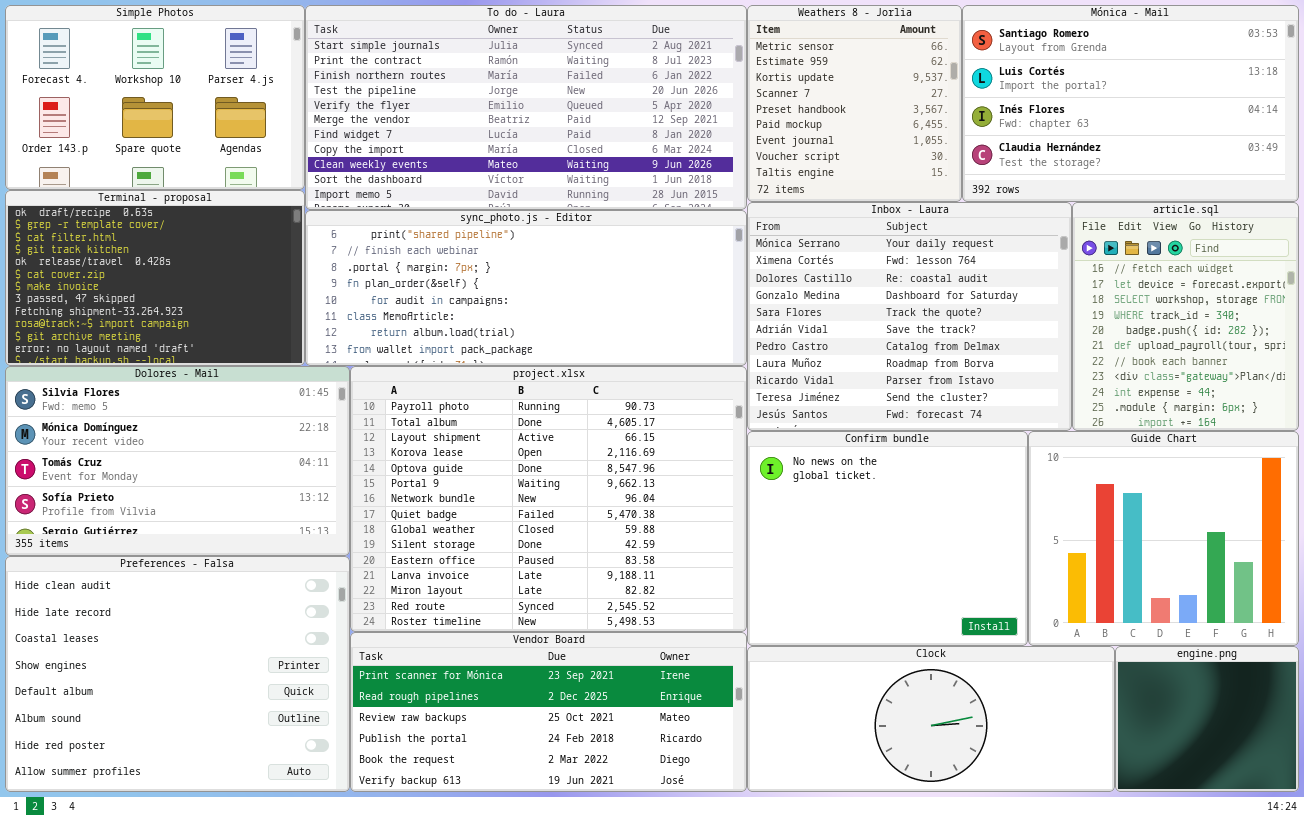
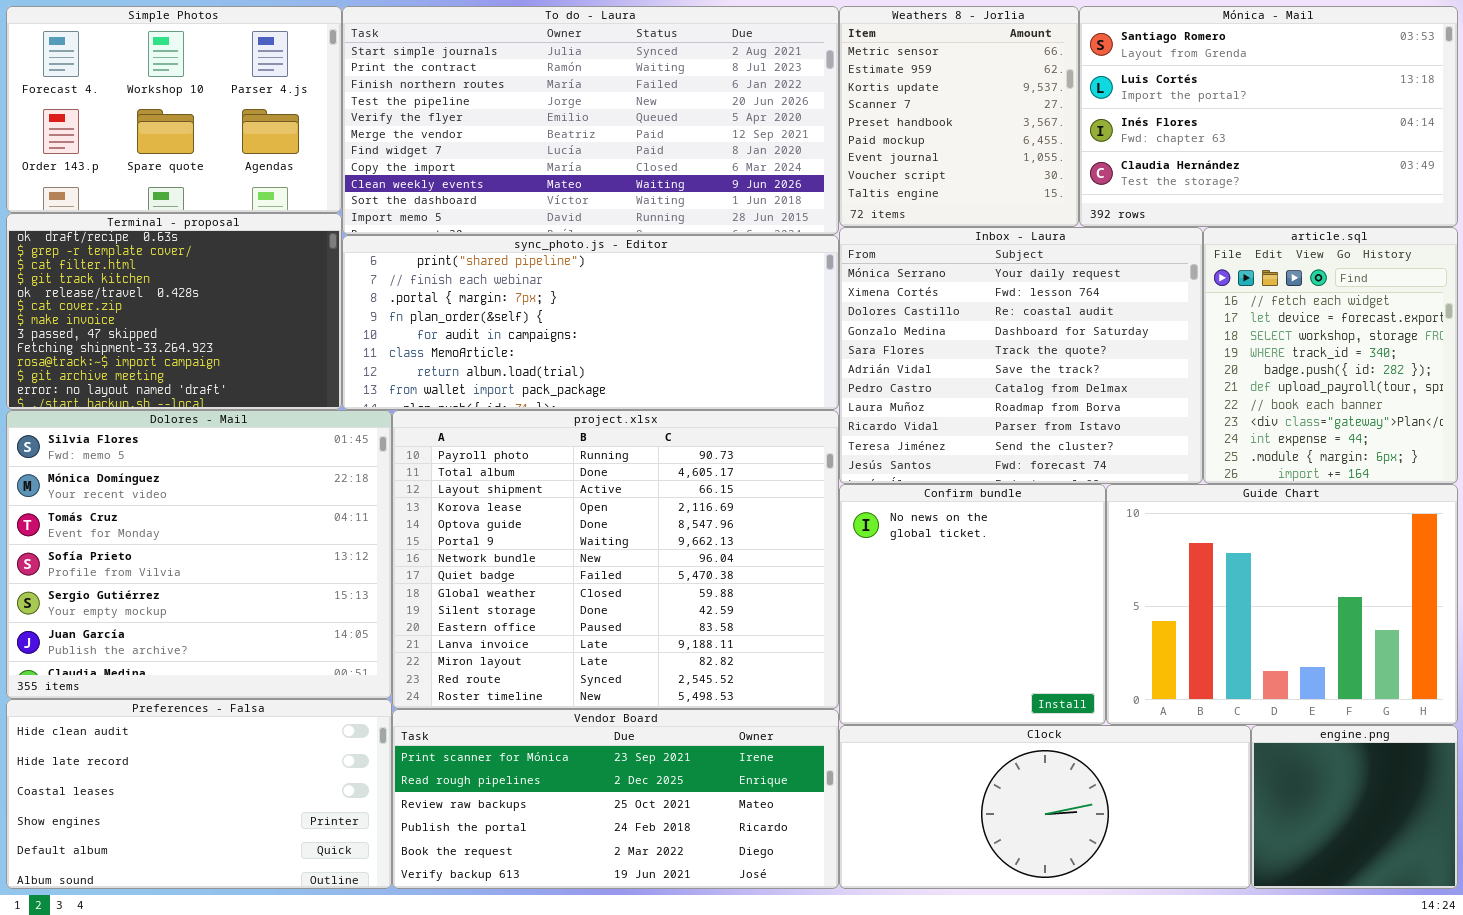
Dolores - Mail: [5,366,350,556] -> [6,410,392,699], resized
Confirm bundle: [747,431,1028,646] -> [839,484,1106,725], resized
Guide Chart: [1028,431,1299,646] -> [1106,484,1458,725], resized
Preferences - Falsa: [5,556,350,792] -> [6,699,392,889], resized

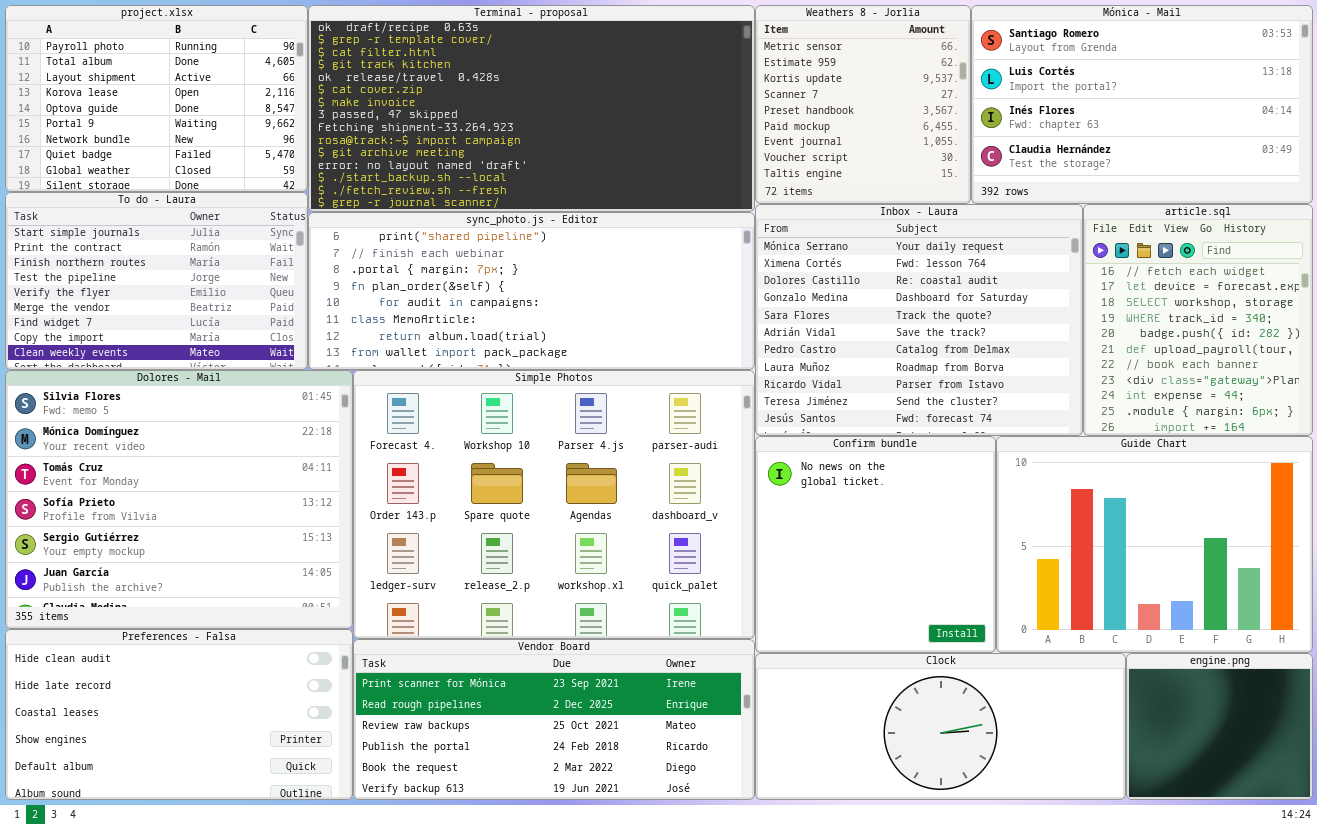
Simple Photos: [6,6,342,213] -> [353,370,755,639], moved, resized
To do - Laura: [342,6,839,235] -> [5,192,308,370], moved, resized
Terminal - proposal: [6,213,342,410] -> [308,5,755,212], moved, resized
project.xlsx: [392,410,839,709] -> [5,5,308,192], moved, resized

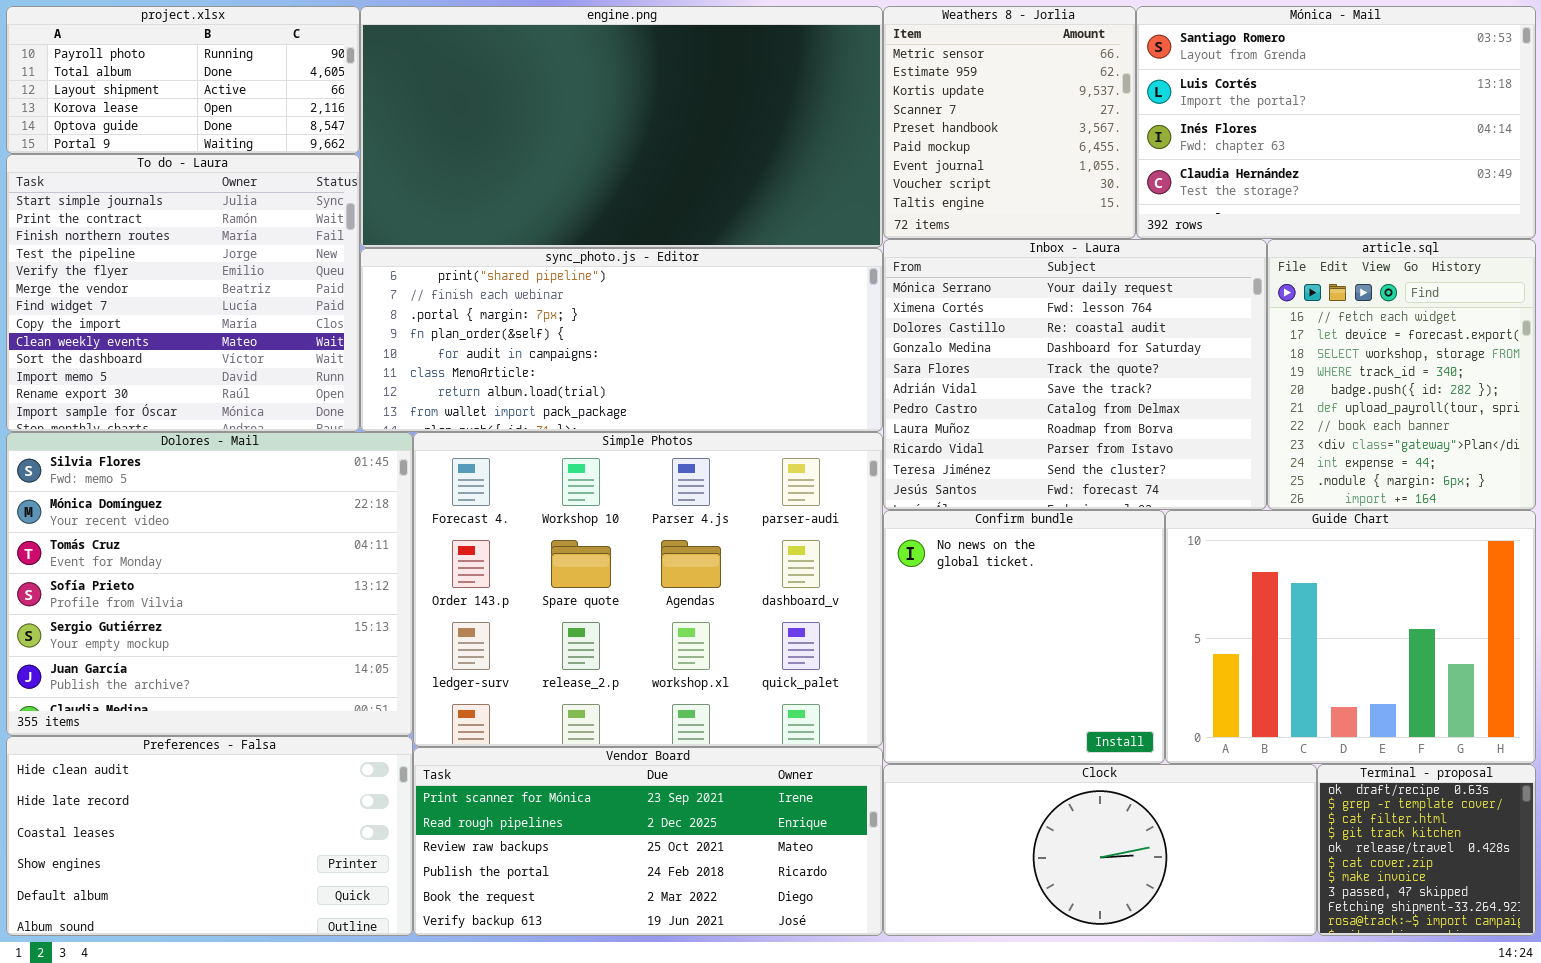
project.xlsx: [5,5,308,192] -> [6,6,360,154], resized
Terminal - proposal: [308,5,755,212] -> [1317,764,1536,936], moved, resized
To do - Laura: [5,192,308,370] -> [6,154,360,432], resized
engine.png: [1126,653,1313,800] -> [360,6,883,248], moved, resized

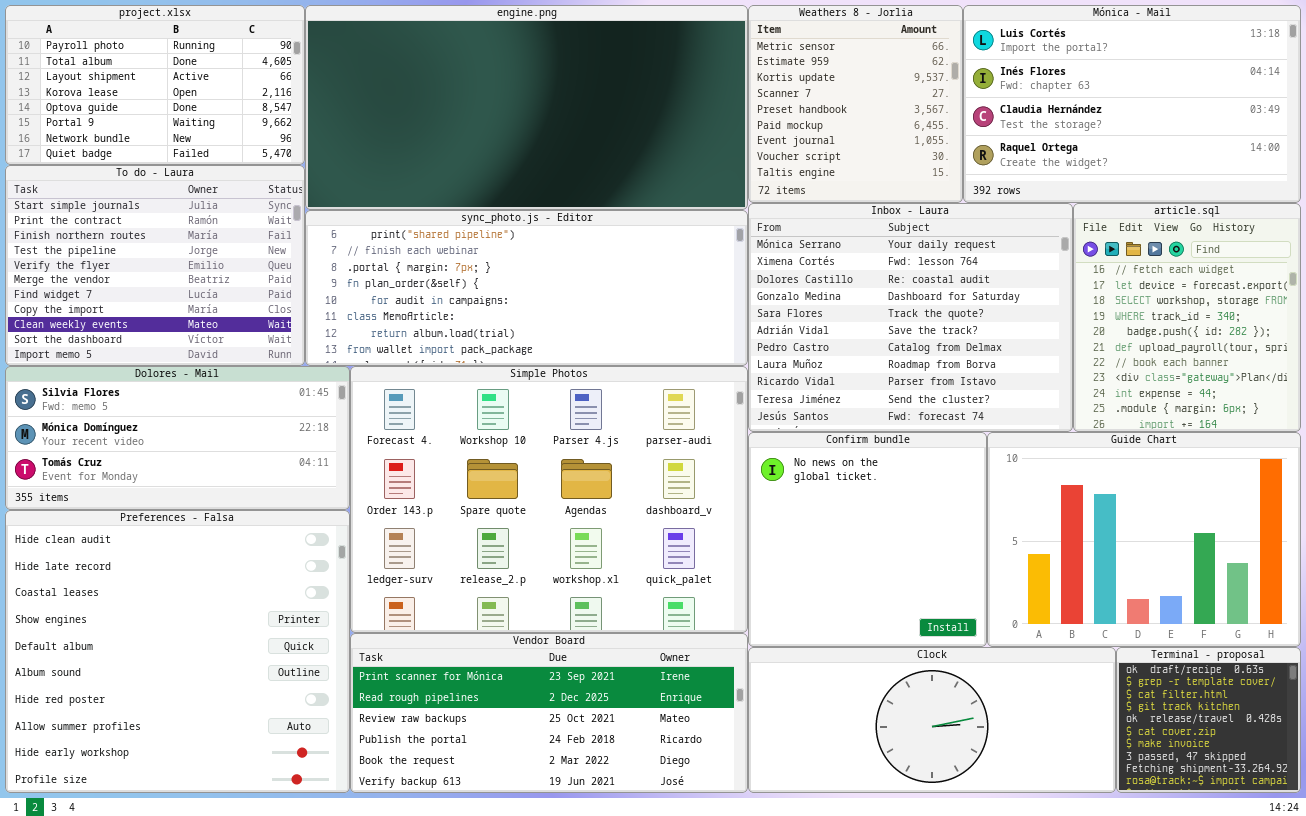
project.xlsx: [6,6,360,154] -> [5,5,305,165], resized
Mónica - Mail: [1136,6,1536,239] -> [963,5,1301,203], scrolled down 1 row
To do - Laura: [6,154,360,432] -> [5,165,305,366], resized
Dolores - Mail: [6,432,413,736] -> [5,366,350,510], resized
Preferences - Falsa: [6,736,413,936] -> [5,510,350,793], resized

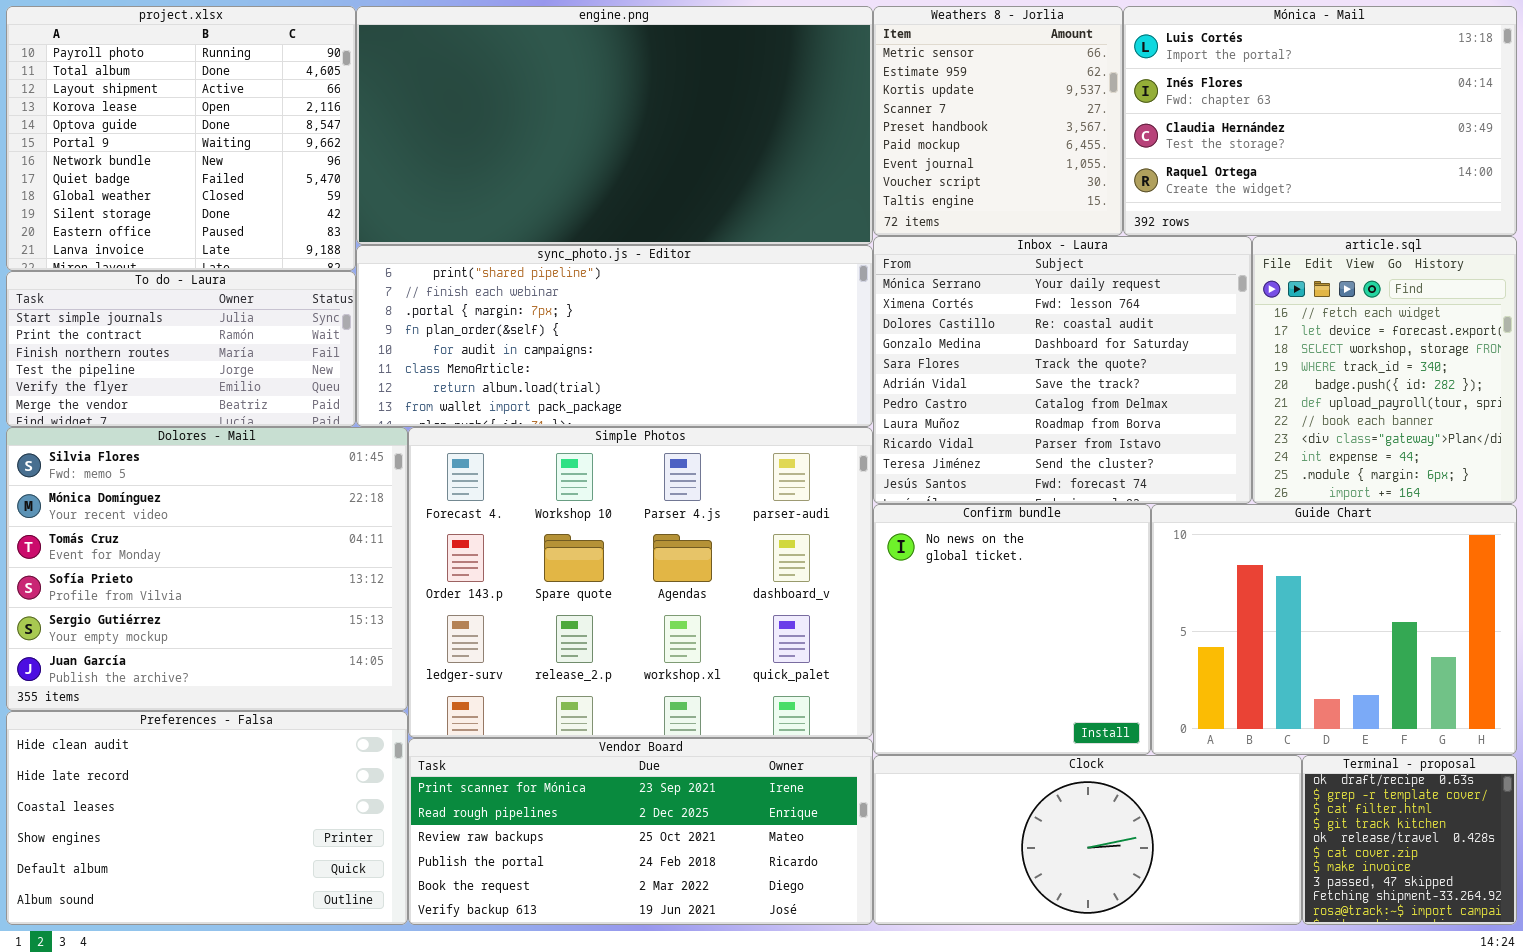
project.xlsx: [5,5,305,165] -> [6,6,356,271], resized
To do - Laura: [5,165,305,366] -> [6,271,356,427], resized
Dolores - Mail: [5,366,350,510] -> [6,427,408,711], resized
Preferences - Falsa: [5,510,350,793] -> [6,711,408,925], resized

